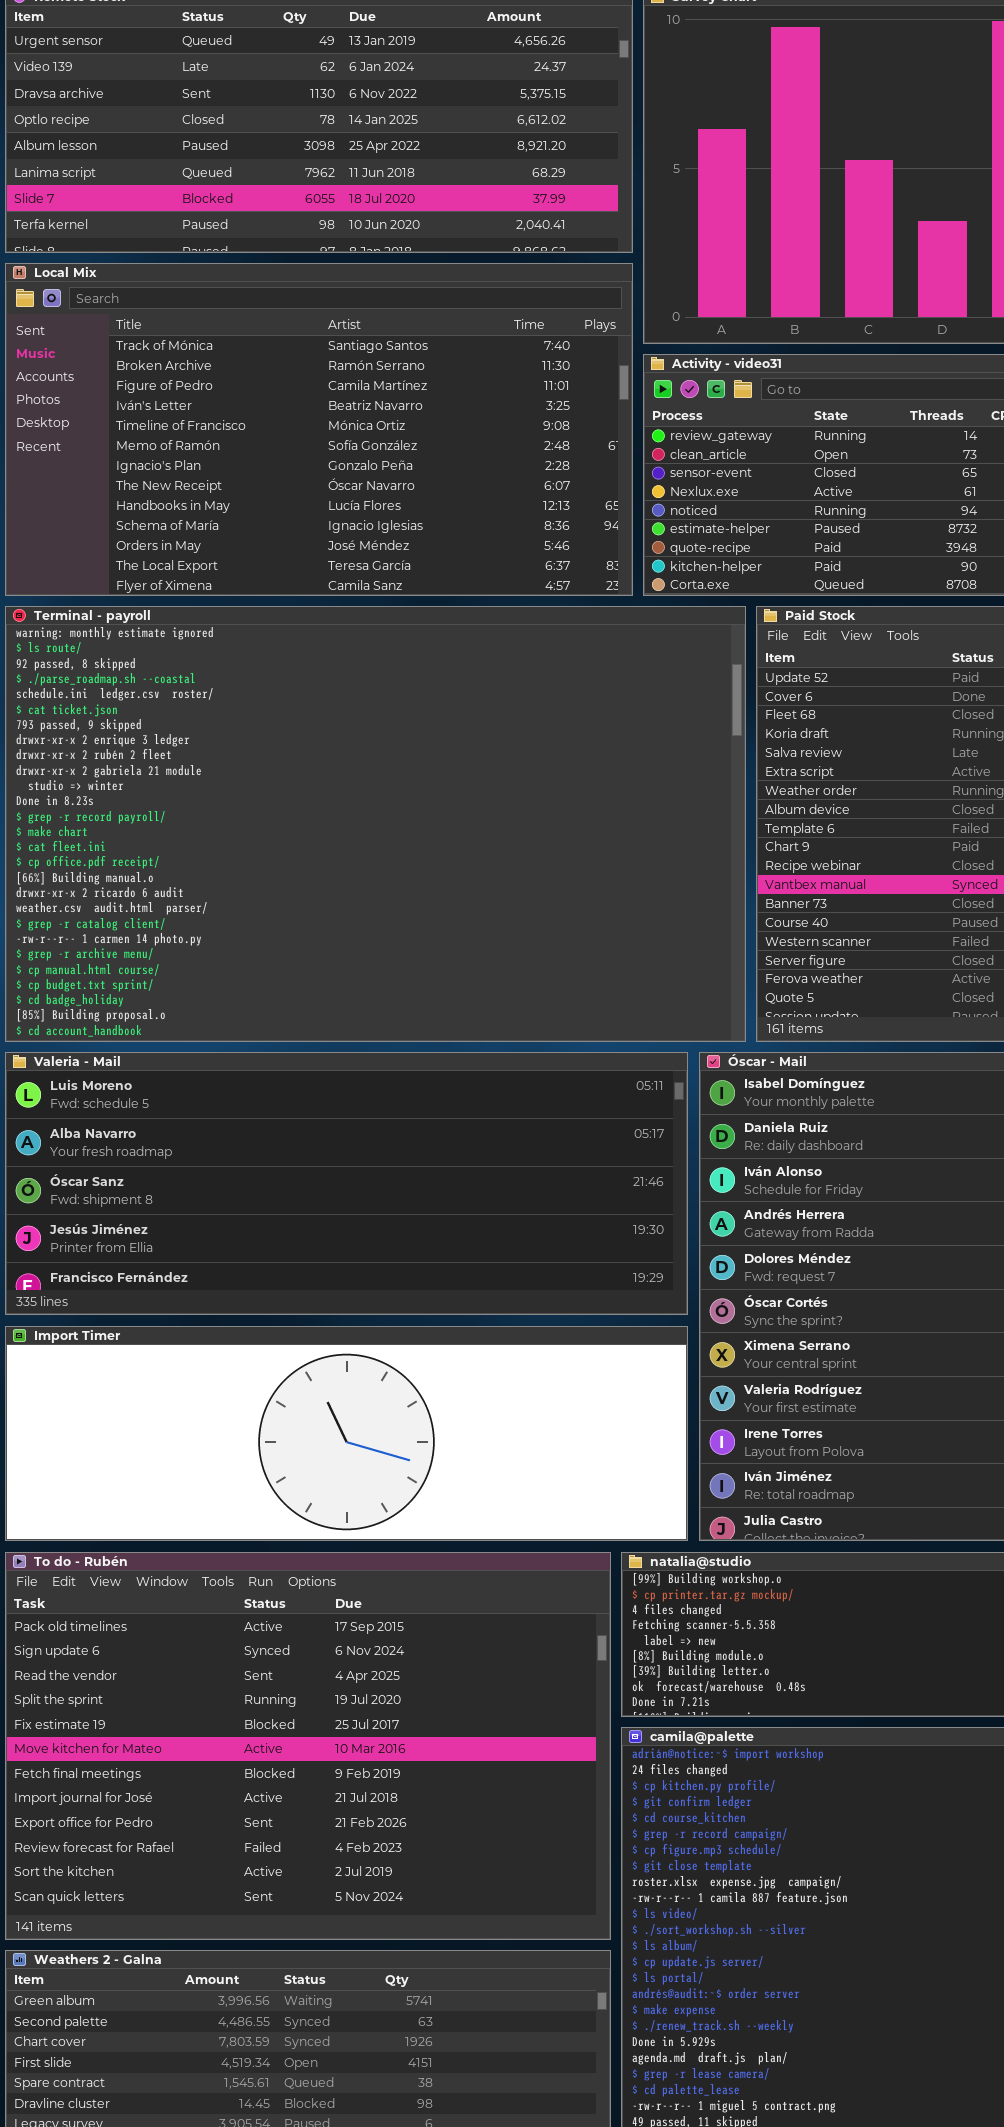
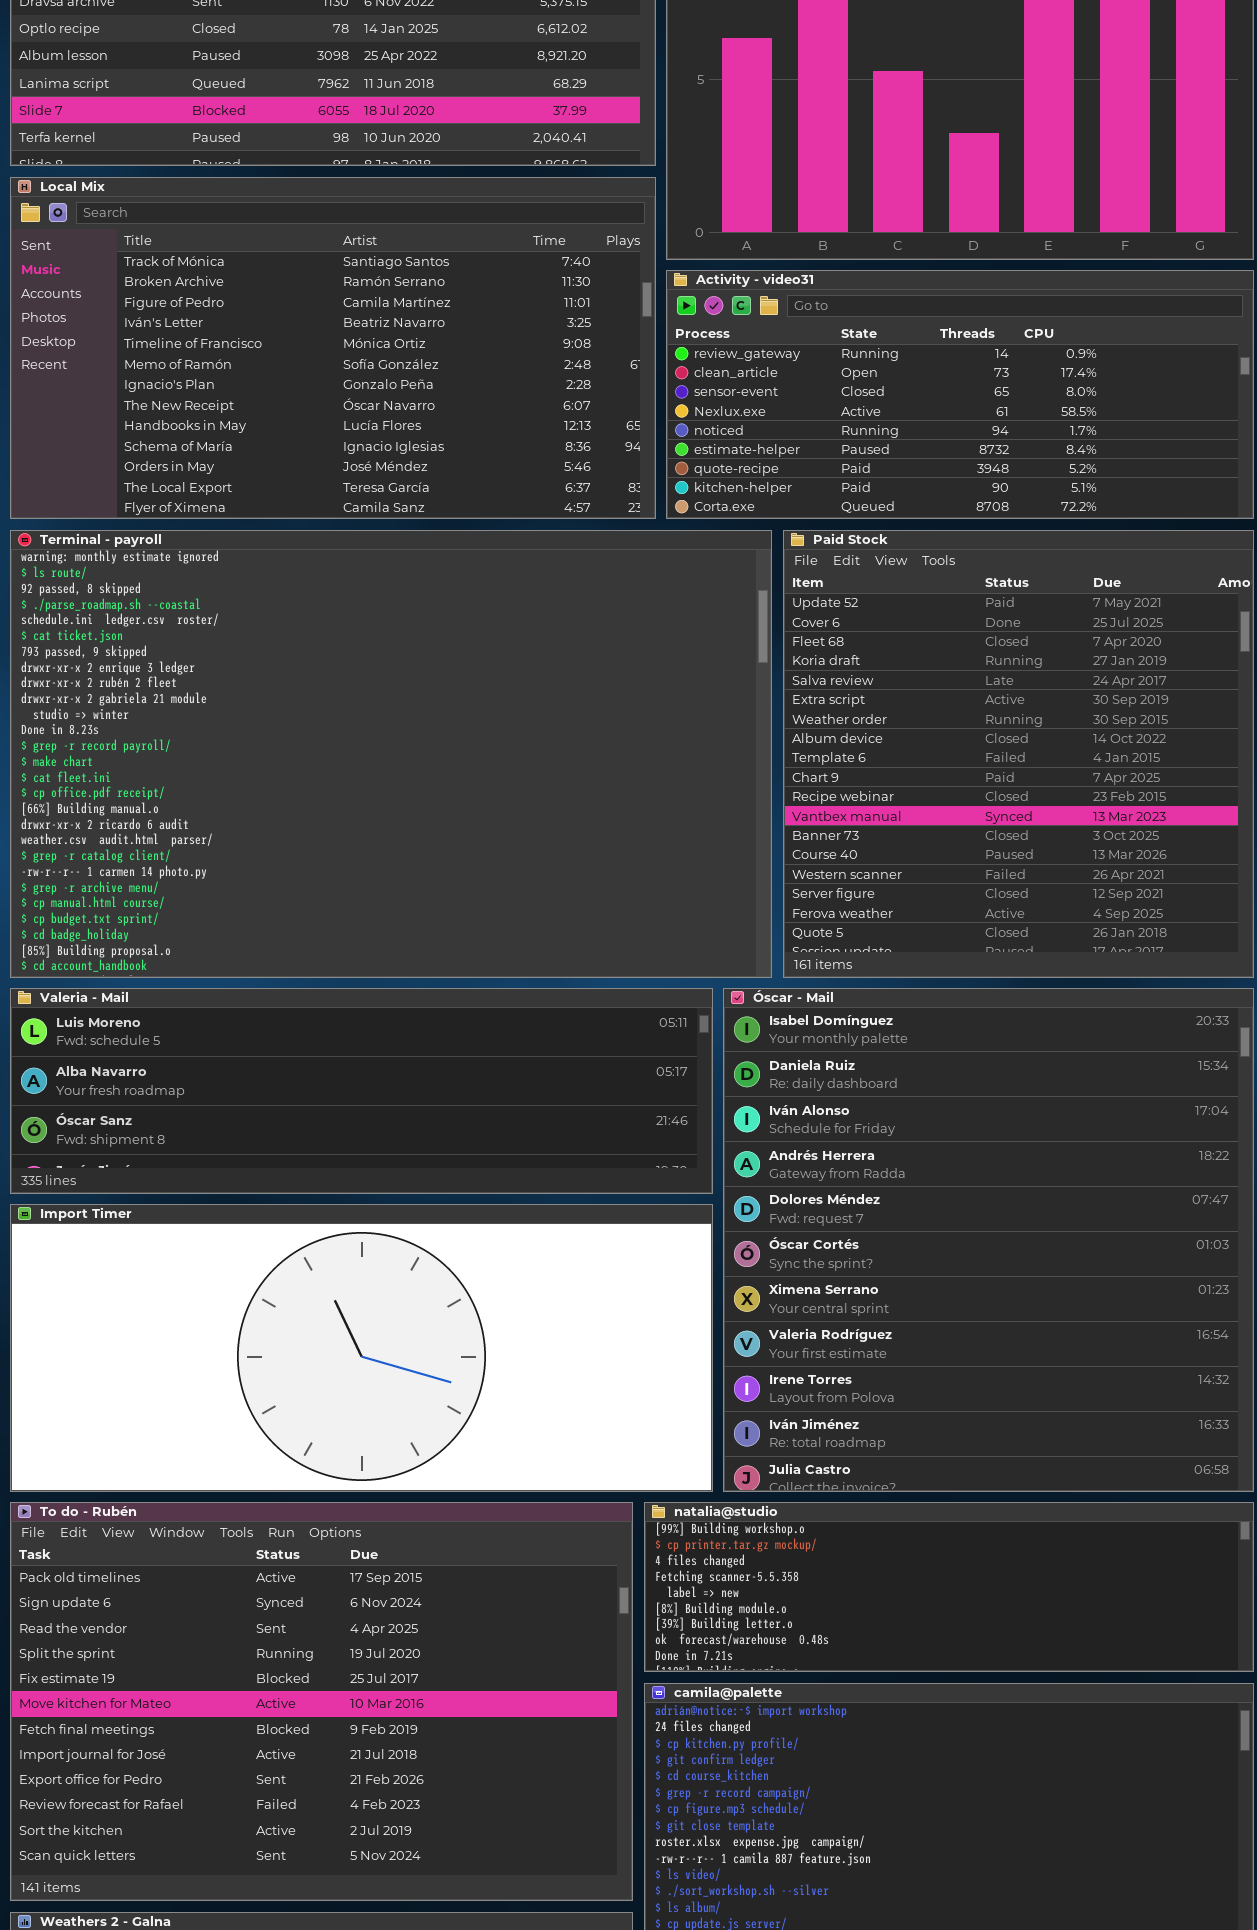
Valeria - Mail: [5,1052,688,1315] -> [10,988,713,1194], resized
Import Timer: [5,1326,688,1541] -> [10,1204,713,1492], resized

